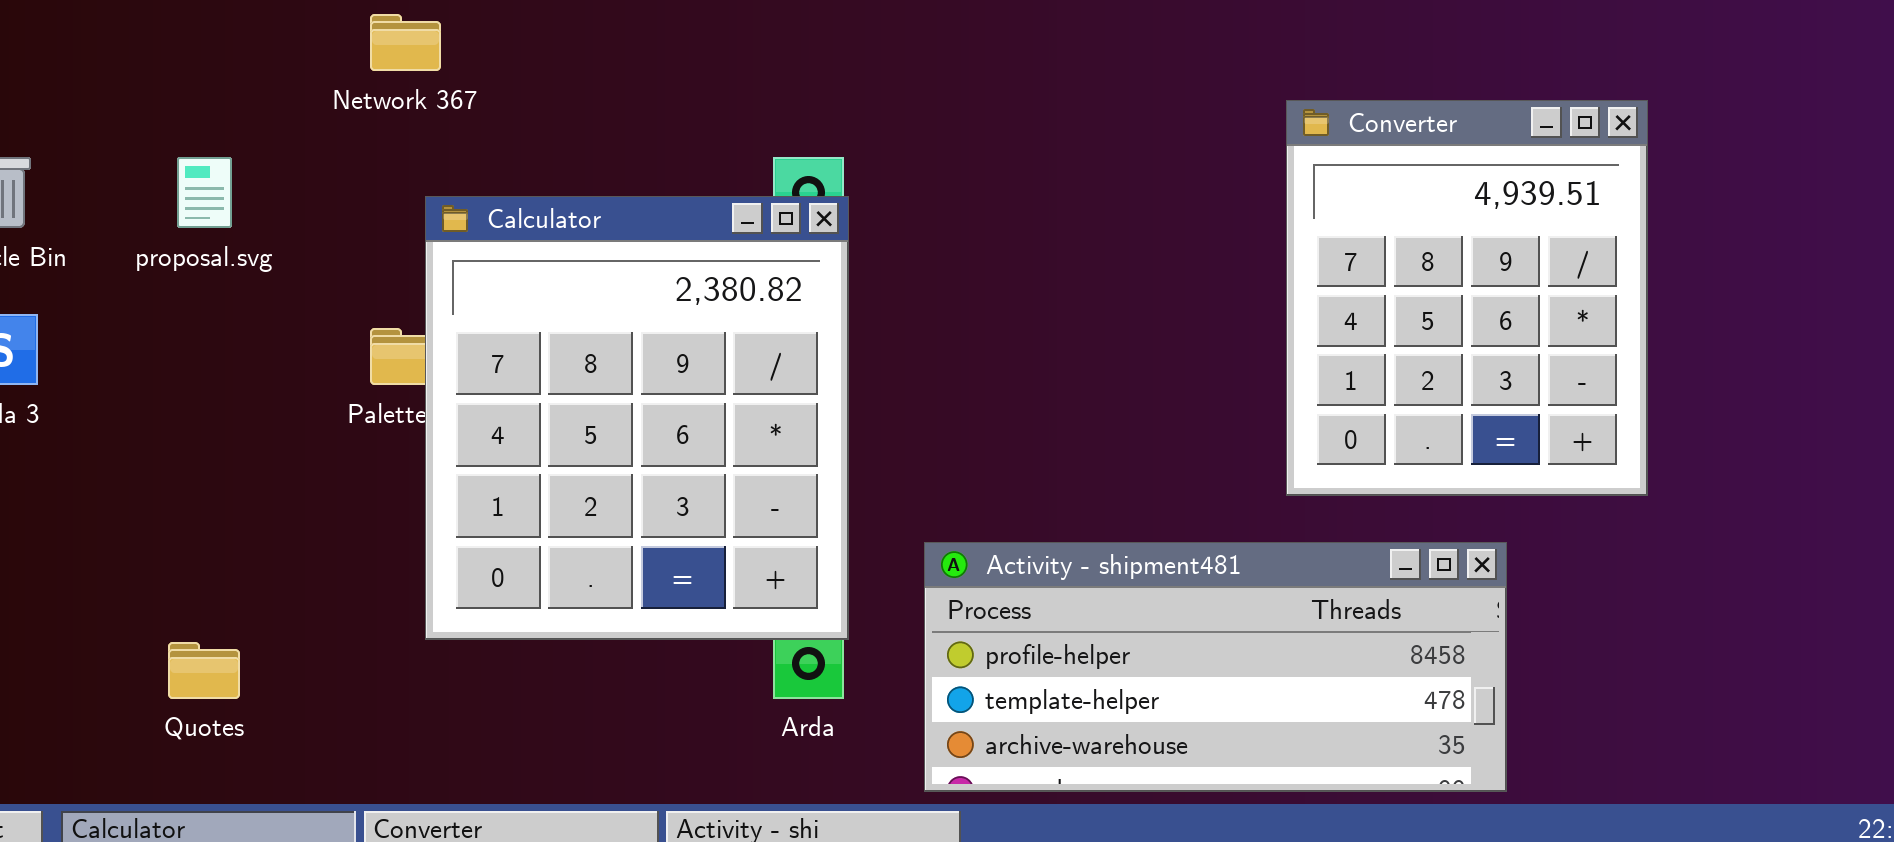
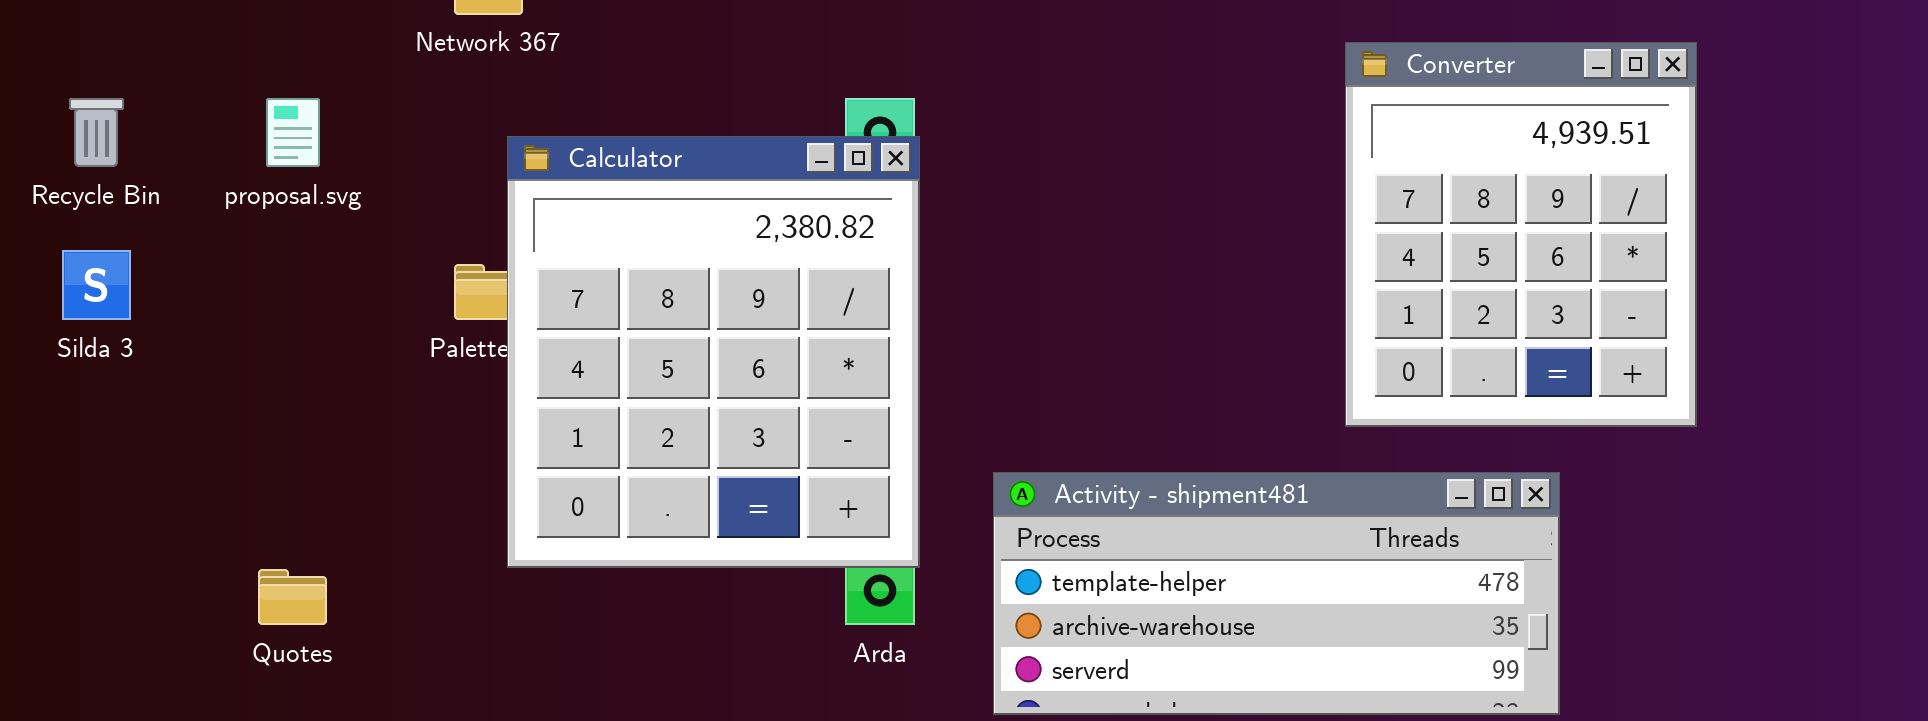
Activity - shipment481: [924,542,1507,792] -> [993,472,1560,715], scrolled down 1 row

